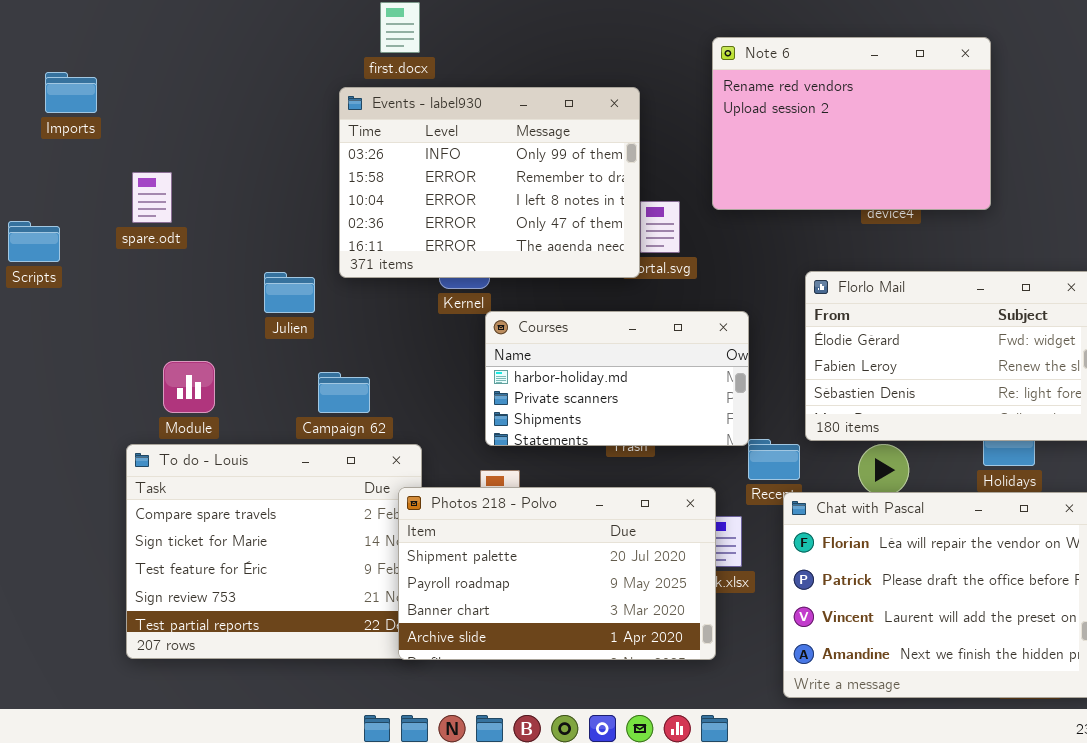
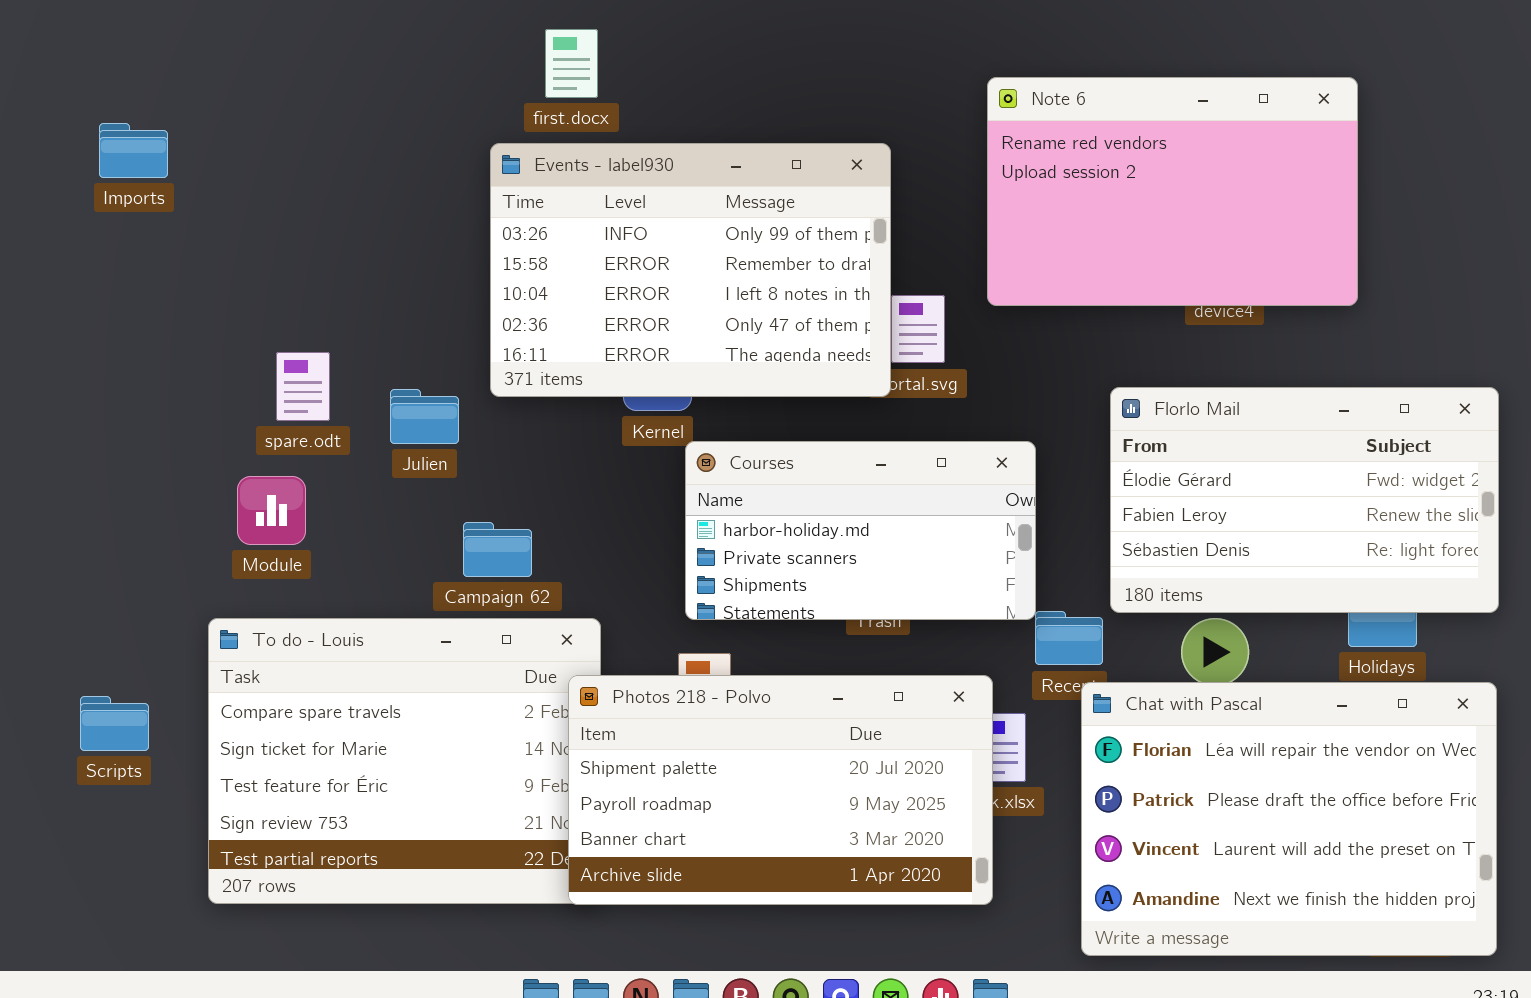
spare.odt: [132,172,172,223] -> [276,352,330,421], moved
Scripts: [8,221,60,262] -> [80,696,149,751], moved
Module: [163,361,215,413] -> [237,476,306,545], moved

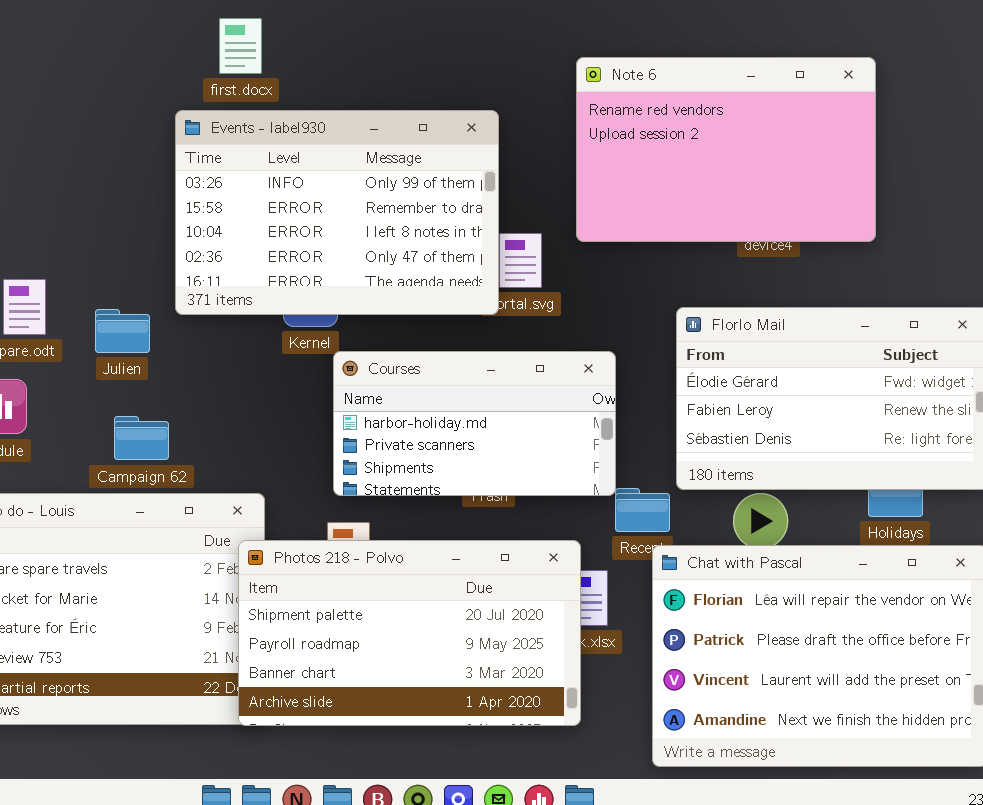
Campaign 62: [463,522,532,577] -> [114,416,169,460], moved

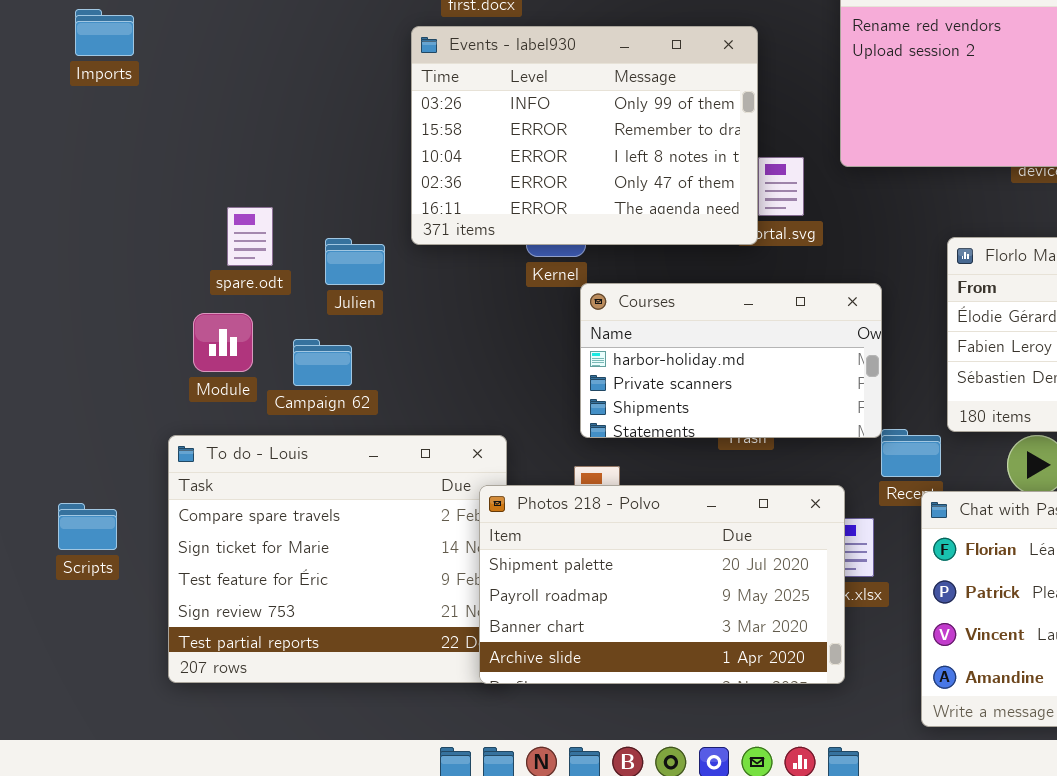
Campaign 62: [114,416,169,460] -> [293,339,352,386], moved

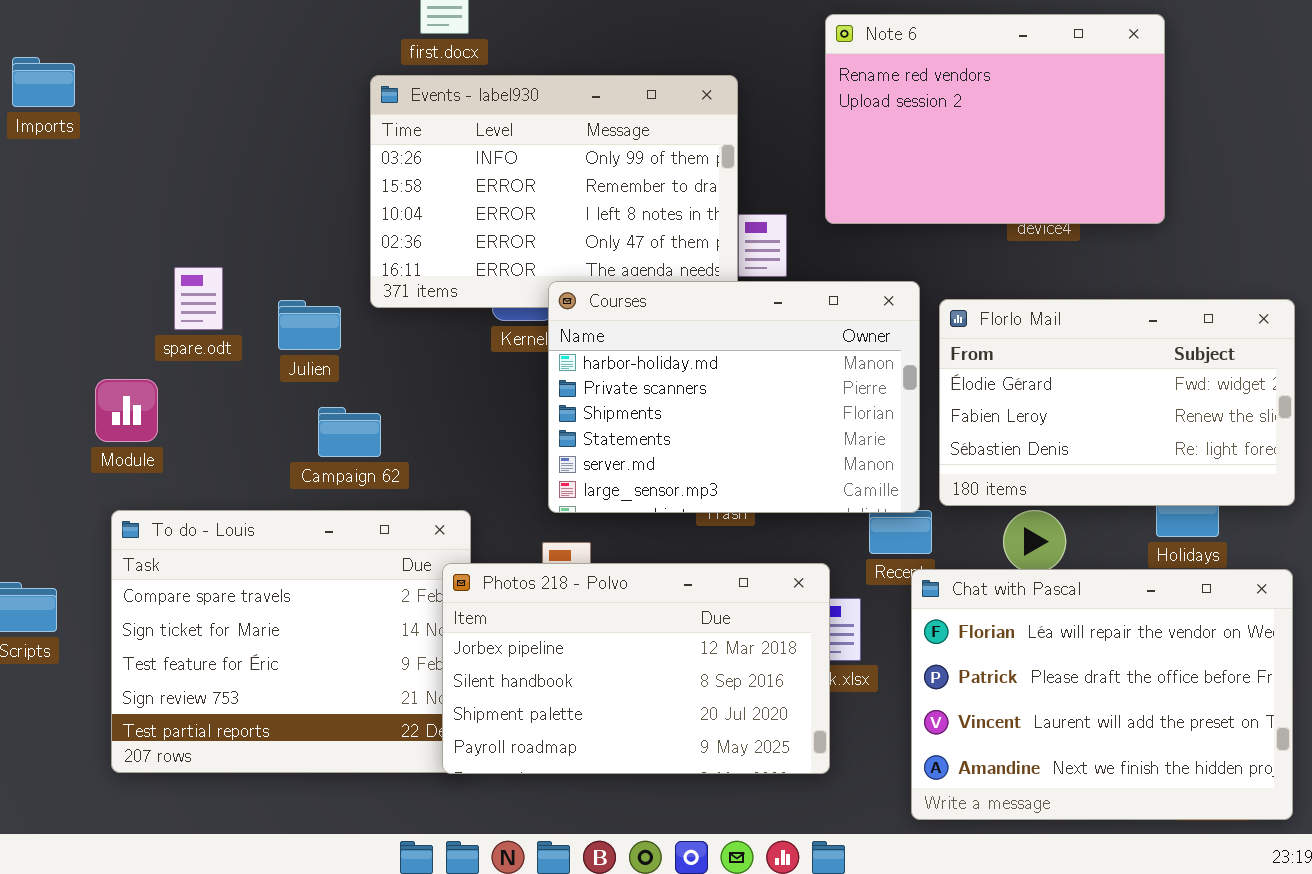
Courses: [580,283,882,438] -> [548,281,920,513], resized
Module: [193,313,253,372] -> [95,379,158,442], moved
Campaign 62: [293,339,352,386] -> [318,407,381,457], moved
Photos 218 - Polvo: [479,485,845,684] -> [442,563,830,774], scrolled up 2 rows

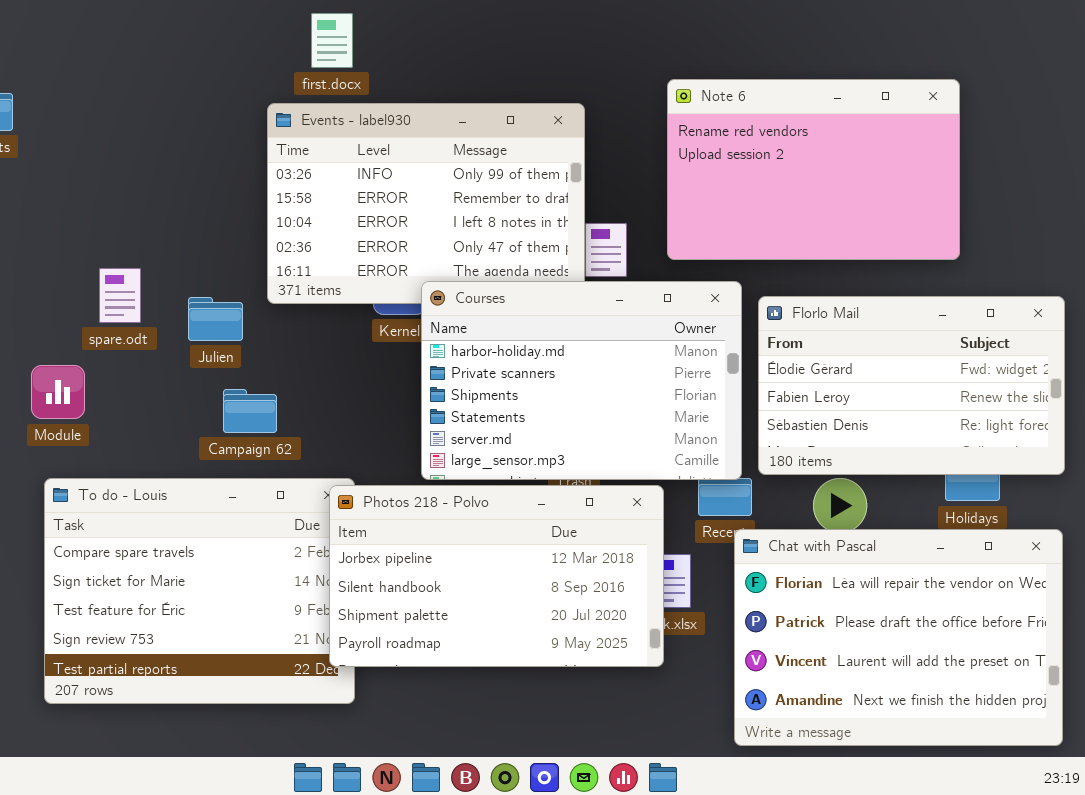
Note 6: [825,14,1165,224] -> [667,79,960,260], moved
Photos 218 - Polvo: [442,563,830,774] -> [329,485,664,667], moved

